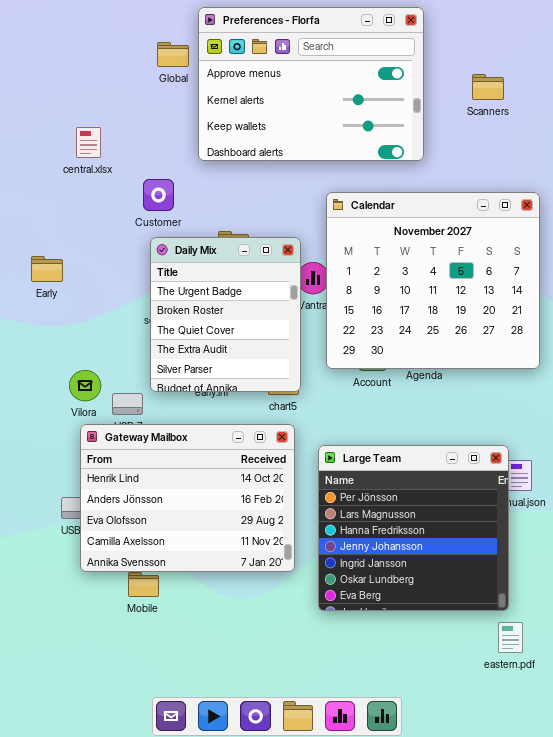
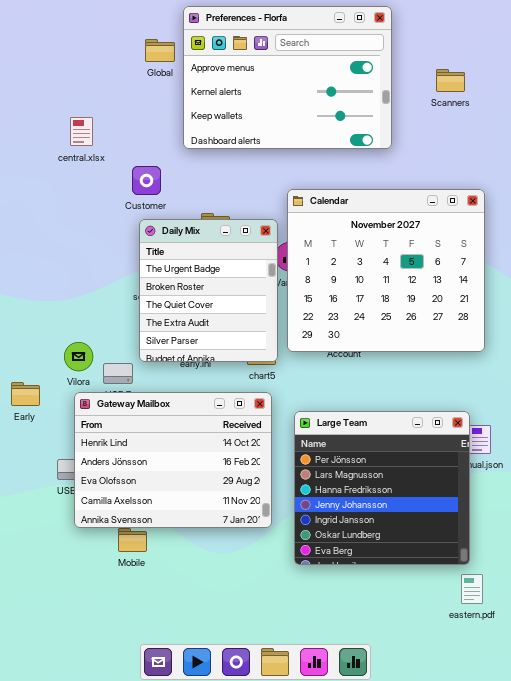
Calendar: [326,192,540,369] -> [287,189,485,352], moved
Early: [31,256,63,282] -> [11,382,40,406], moved

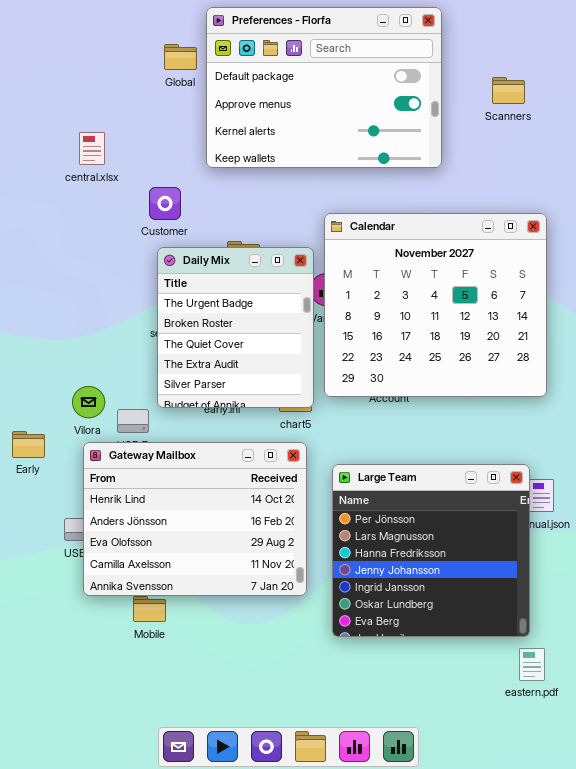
Preferences - Florfa: [183,6,392,149] -> [206,7,442,168], scrolled up 1 row

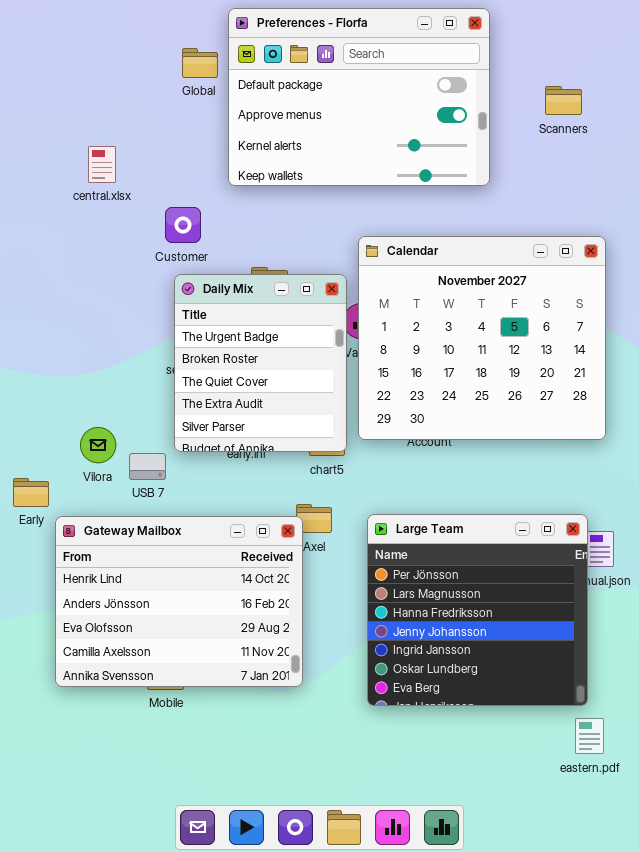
Gateway Mailbox: [83,442,307,596] -> [55,516,303,687], moved

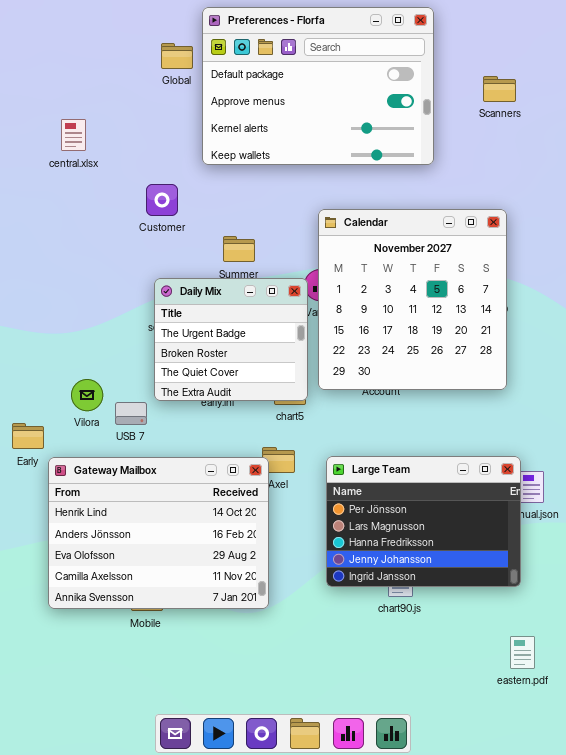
central.xlsx: [88,146,116,183] -> [61,119,86,151], moved
Calendar: [358,236,606,440] -> [318,209,507,390], resized
Daily Mix: [174,274,347,452] -> [154,278,308,401], resized
Large Team: [367,514,588,706] -> [326,456,521,587], resized

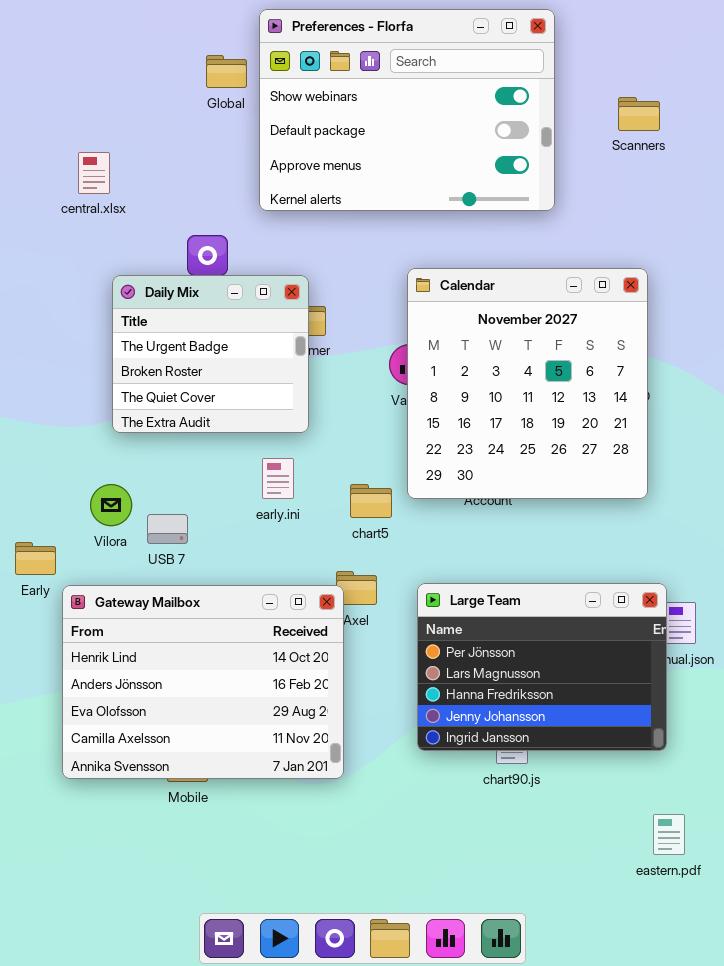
Preferences - Florfa: [202,7,434,165] -> [259,9,555,211], scrolled up 1 row
Daily Mix: [154,278,308,401] -> [112,275,309,433], moved

